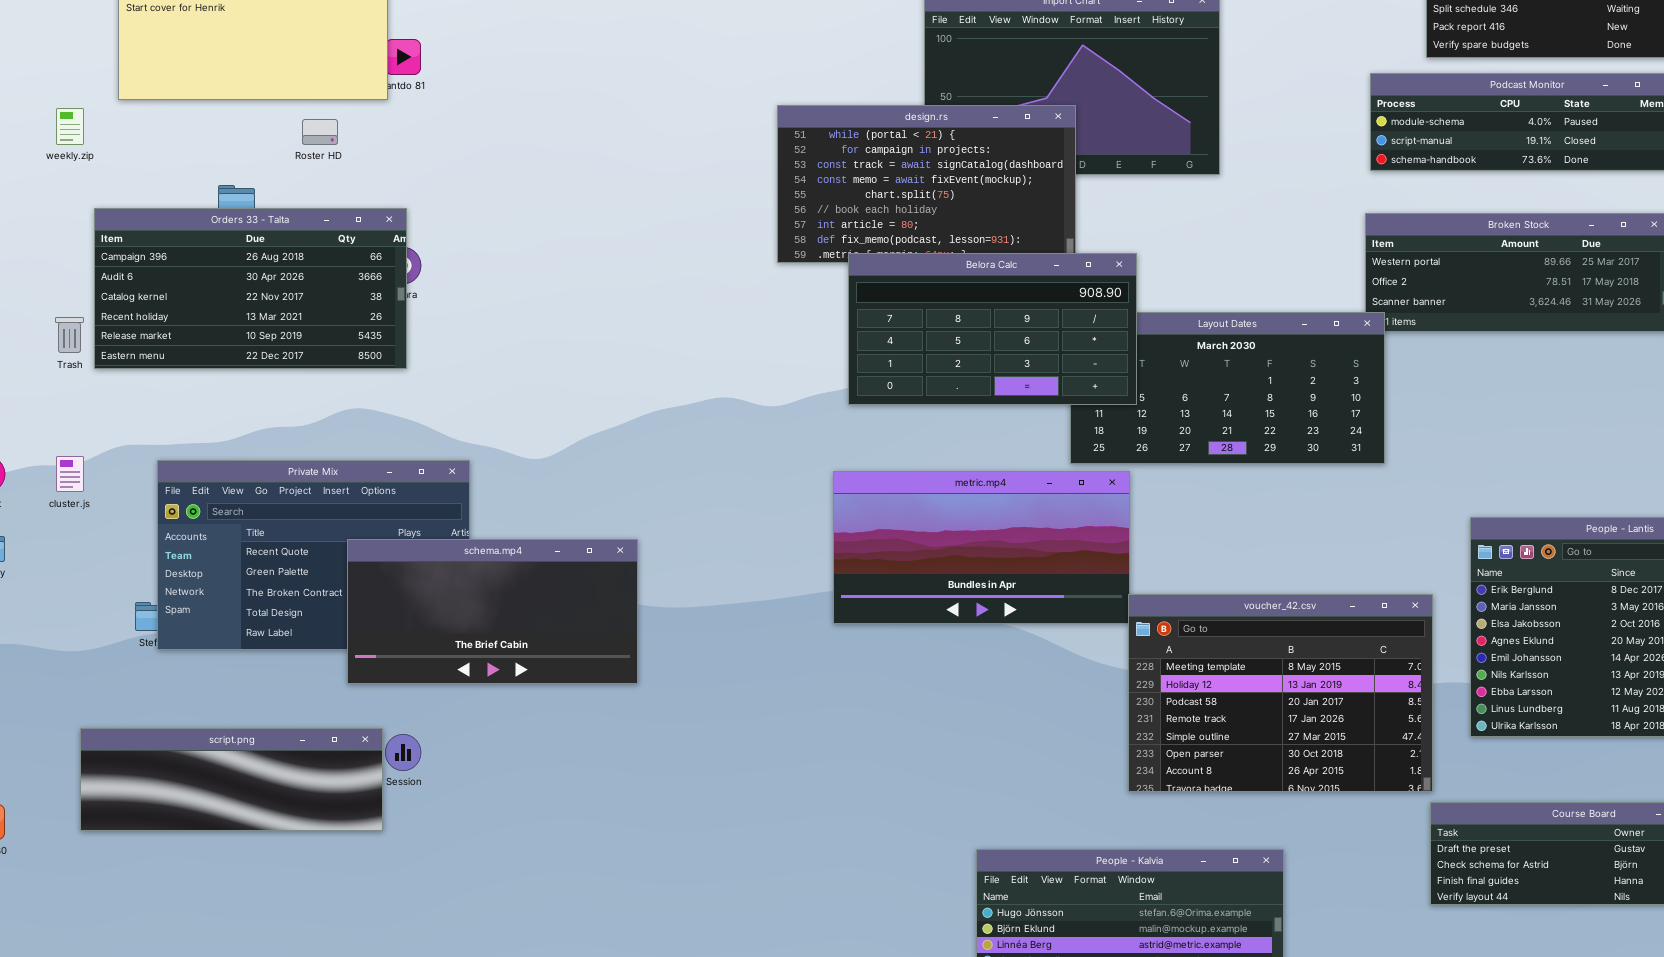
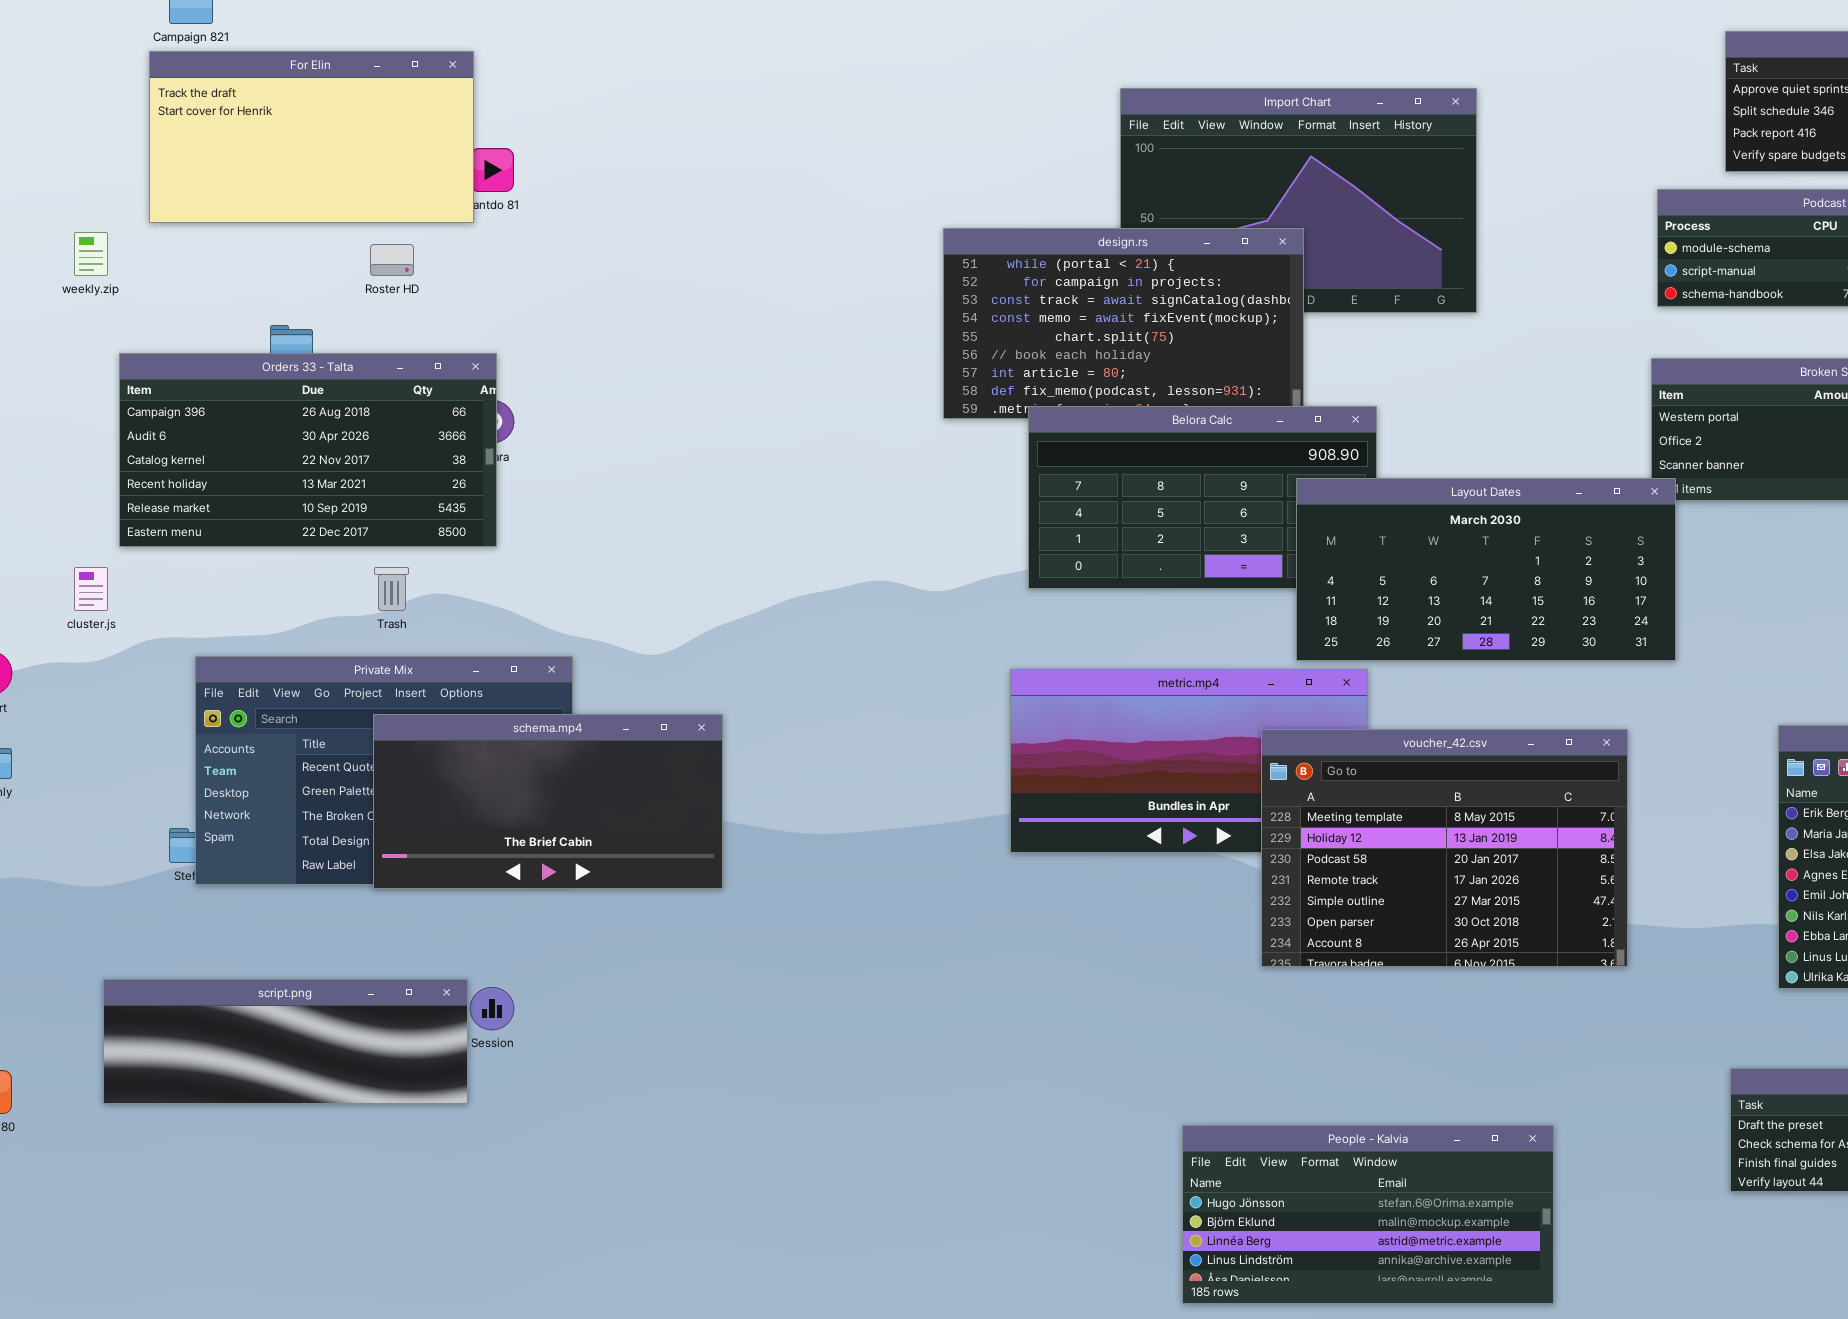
Layout Dates: [1070,312,1385,464] -> [1296,478,1676,661], raised
Trash: [55,317,84,353] -> [374,567,409,611], moved
cluster.js: [56,456,84,492] -> [74,567,108,611], moved
schema.mp4: [347,539,638,684] -> [373,714,723,889], moved
voucher_42.csv: [1128,594,1433,792] -> [1261,729,1628,967], moved

